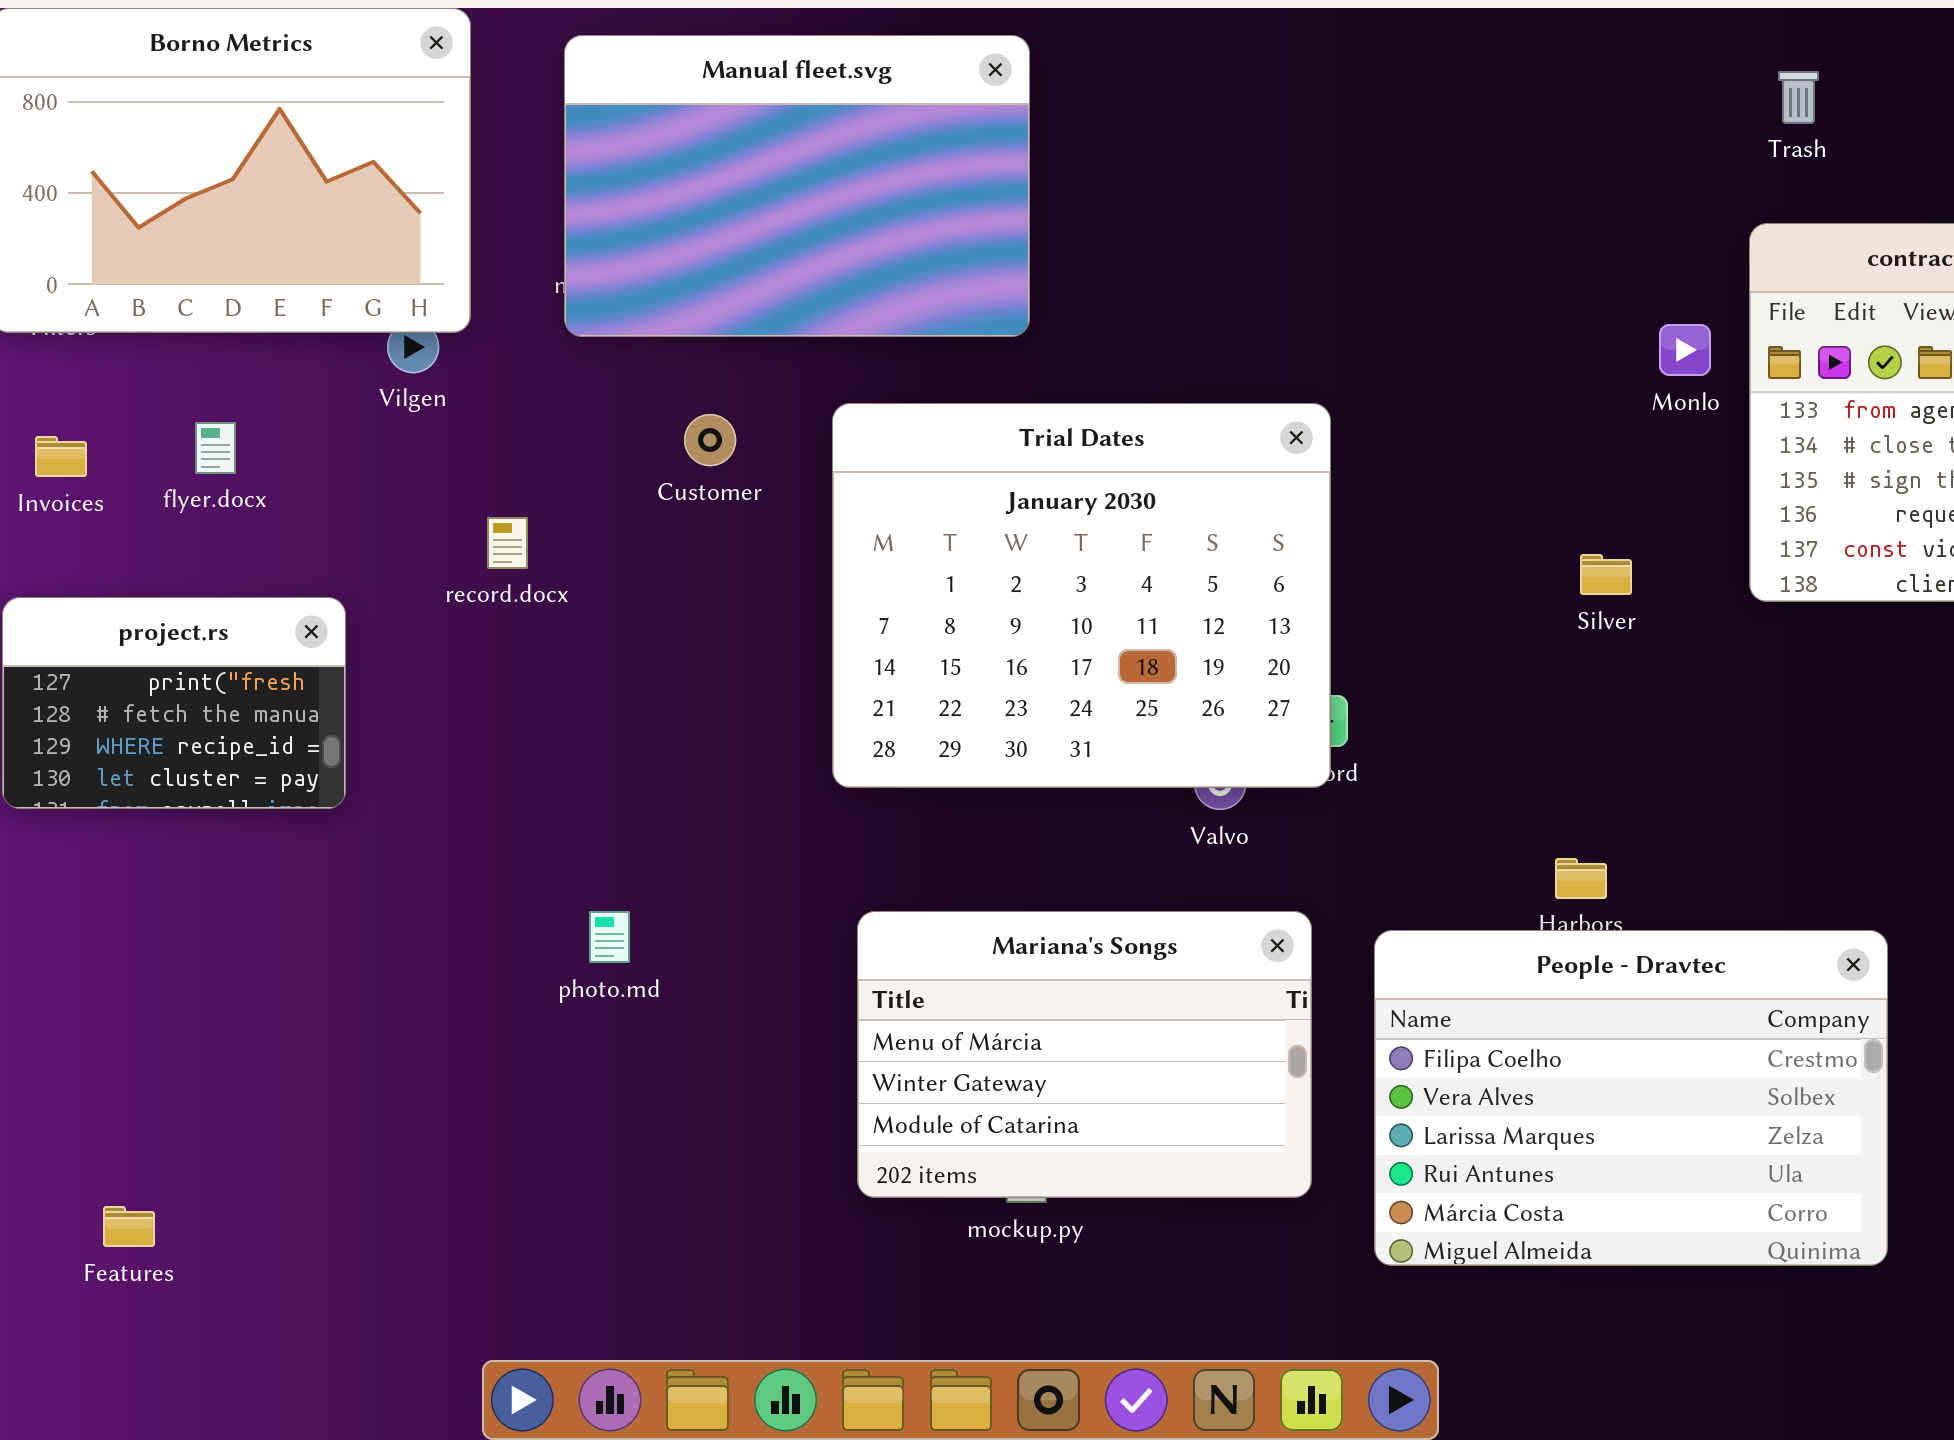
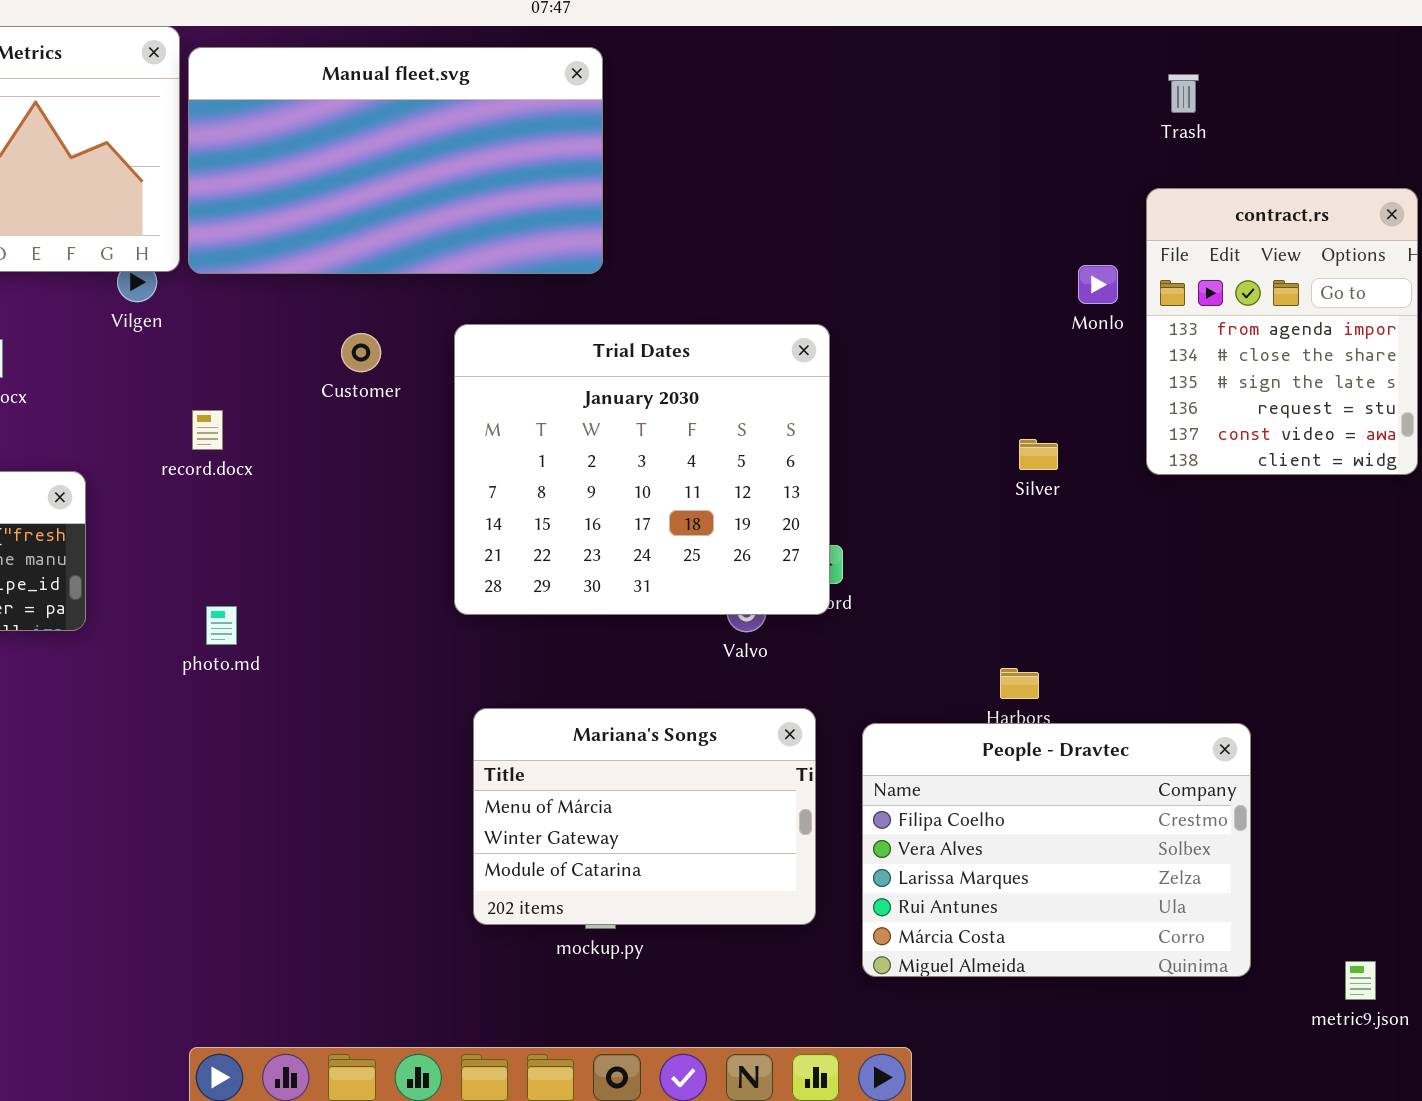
Manual fleet.svg: [564,35,1030,337] -> [188,47,603,274], resized
photo.md: [589,911,630,963] -> [206,606,237,645], moved

